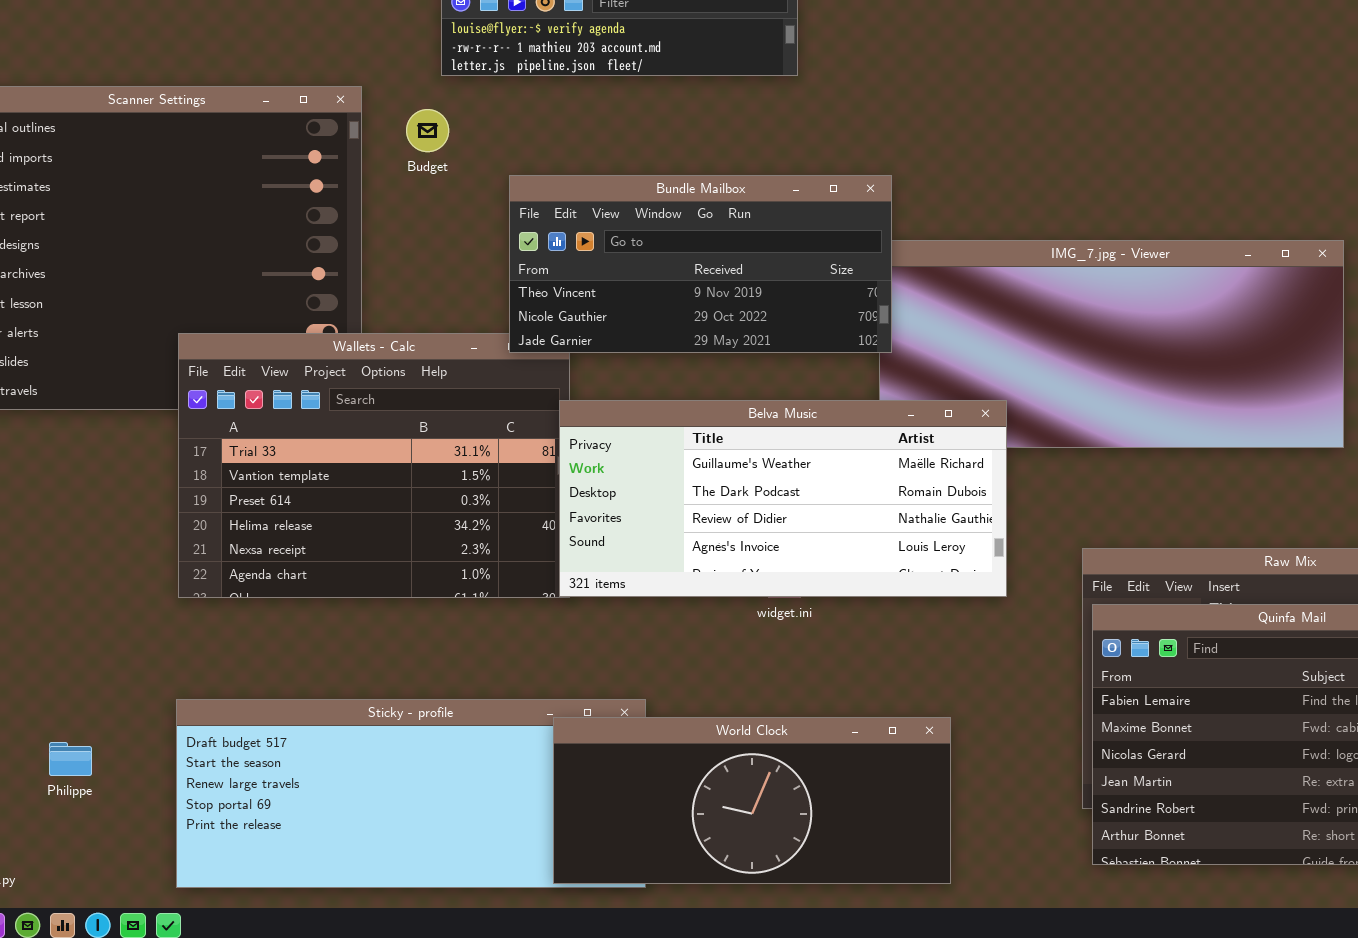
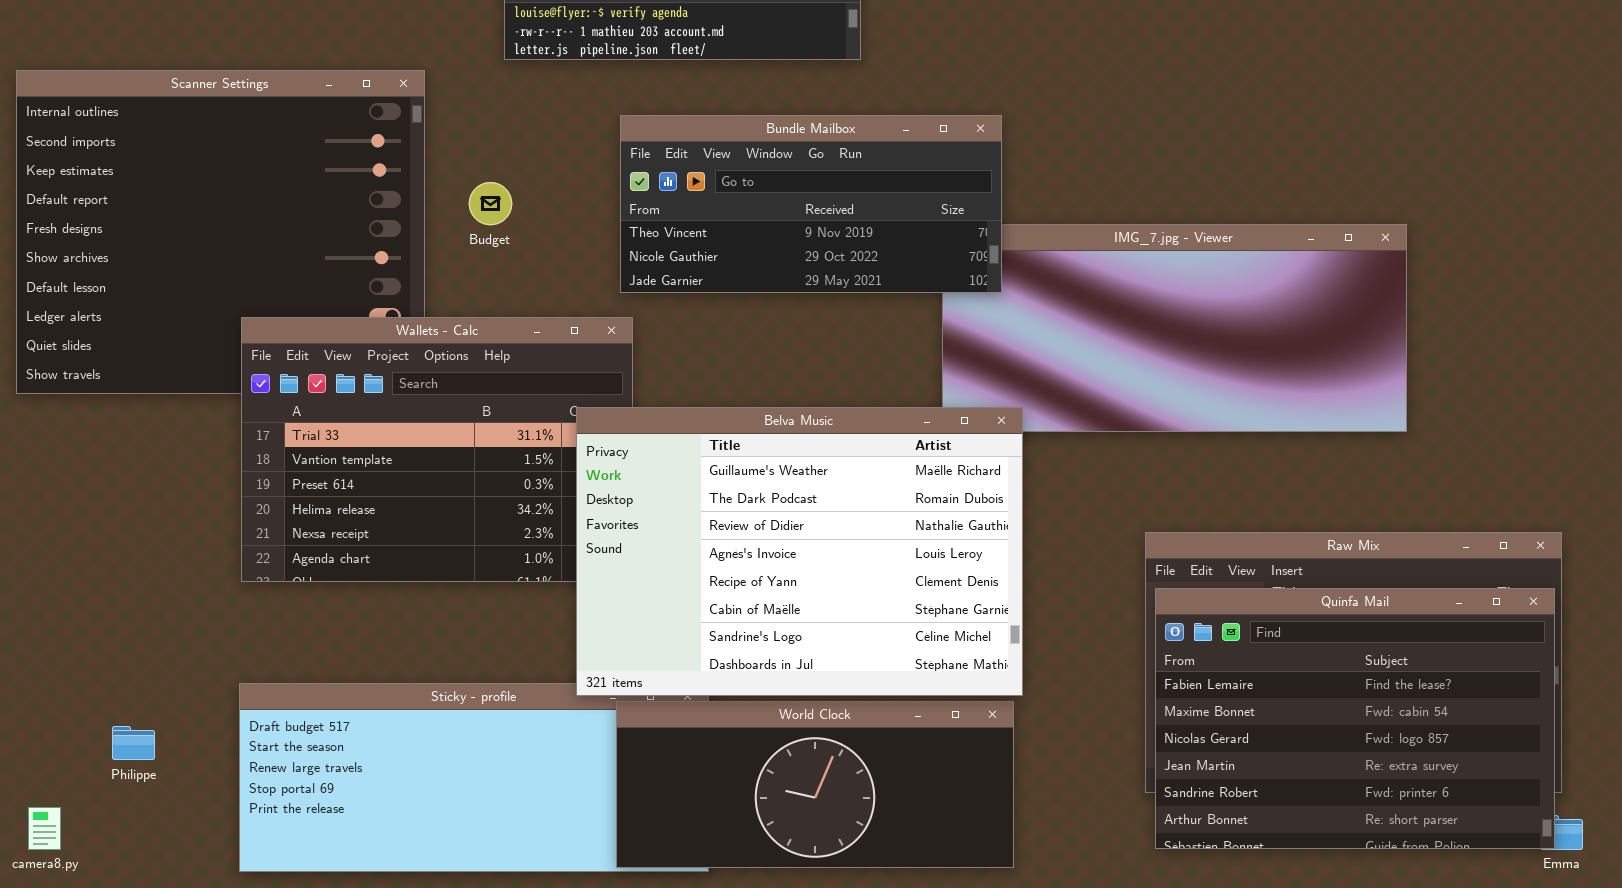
Budget: [406,109,449,152] -> [469,182,512,225], moved
Bundle Mailbox: [509,175,892,353] -> [620,115,1002,293], moved
Belva Music: [559,400,1007,597] -> [576,407,1023,696], moved, resized

